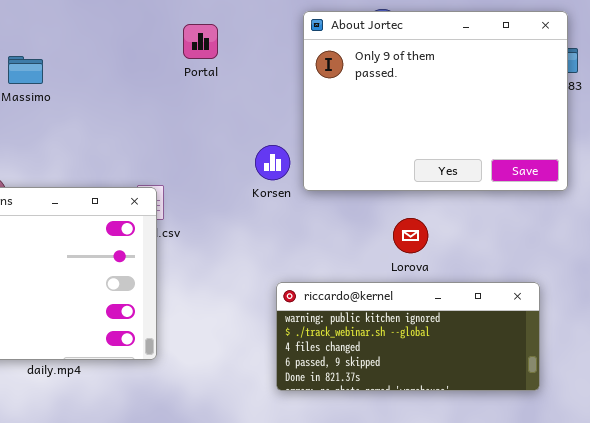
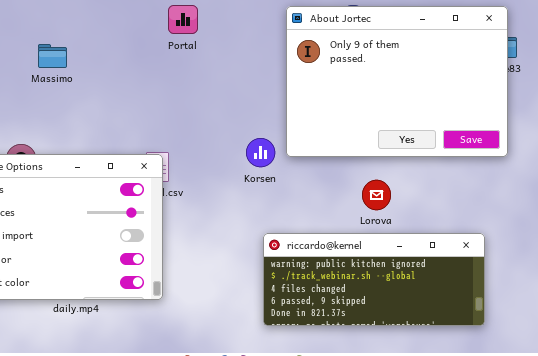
Portal: [183,24,218,59] -> [168,5,198,34], moved
Korsen: [255,145,290,180] -> [246,138,275,167], moved

